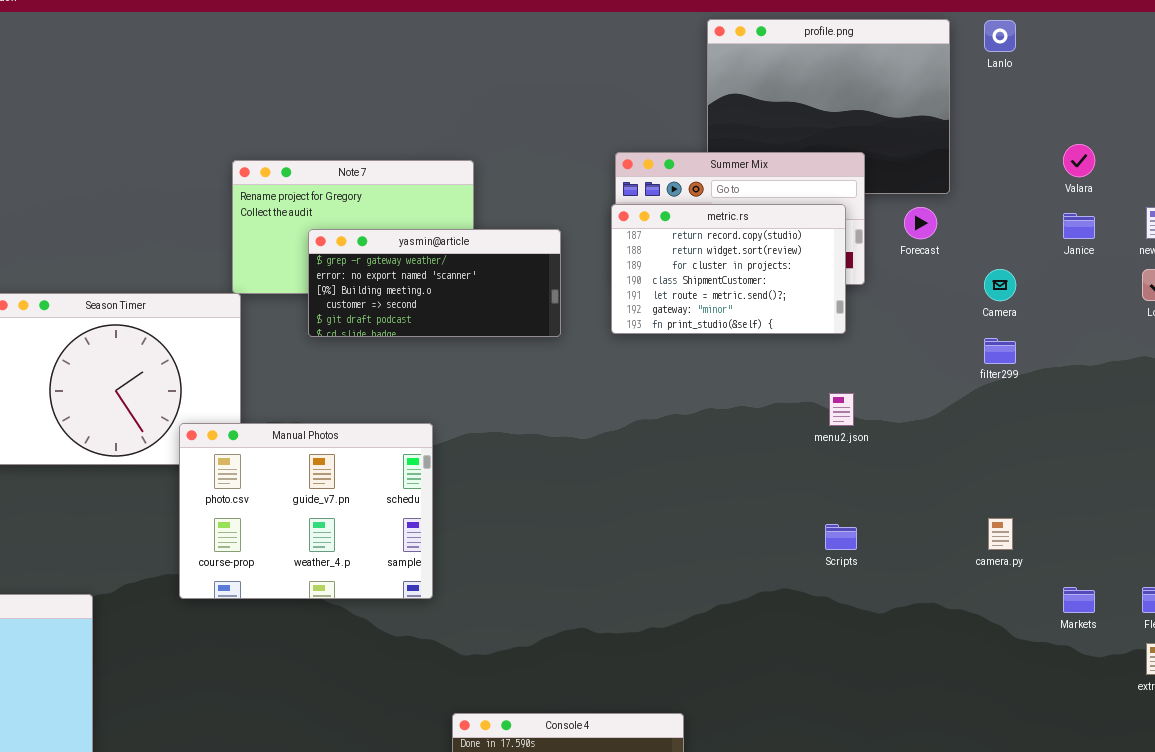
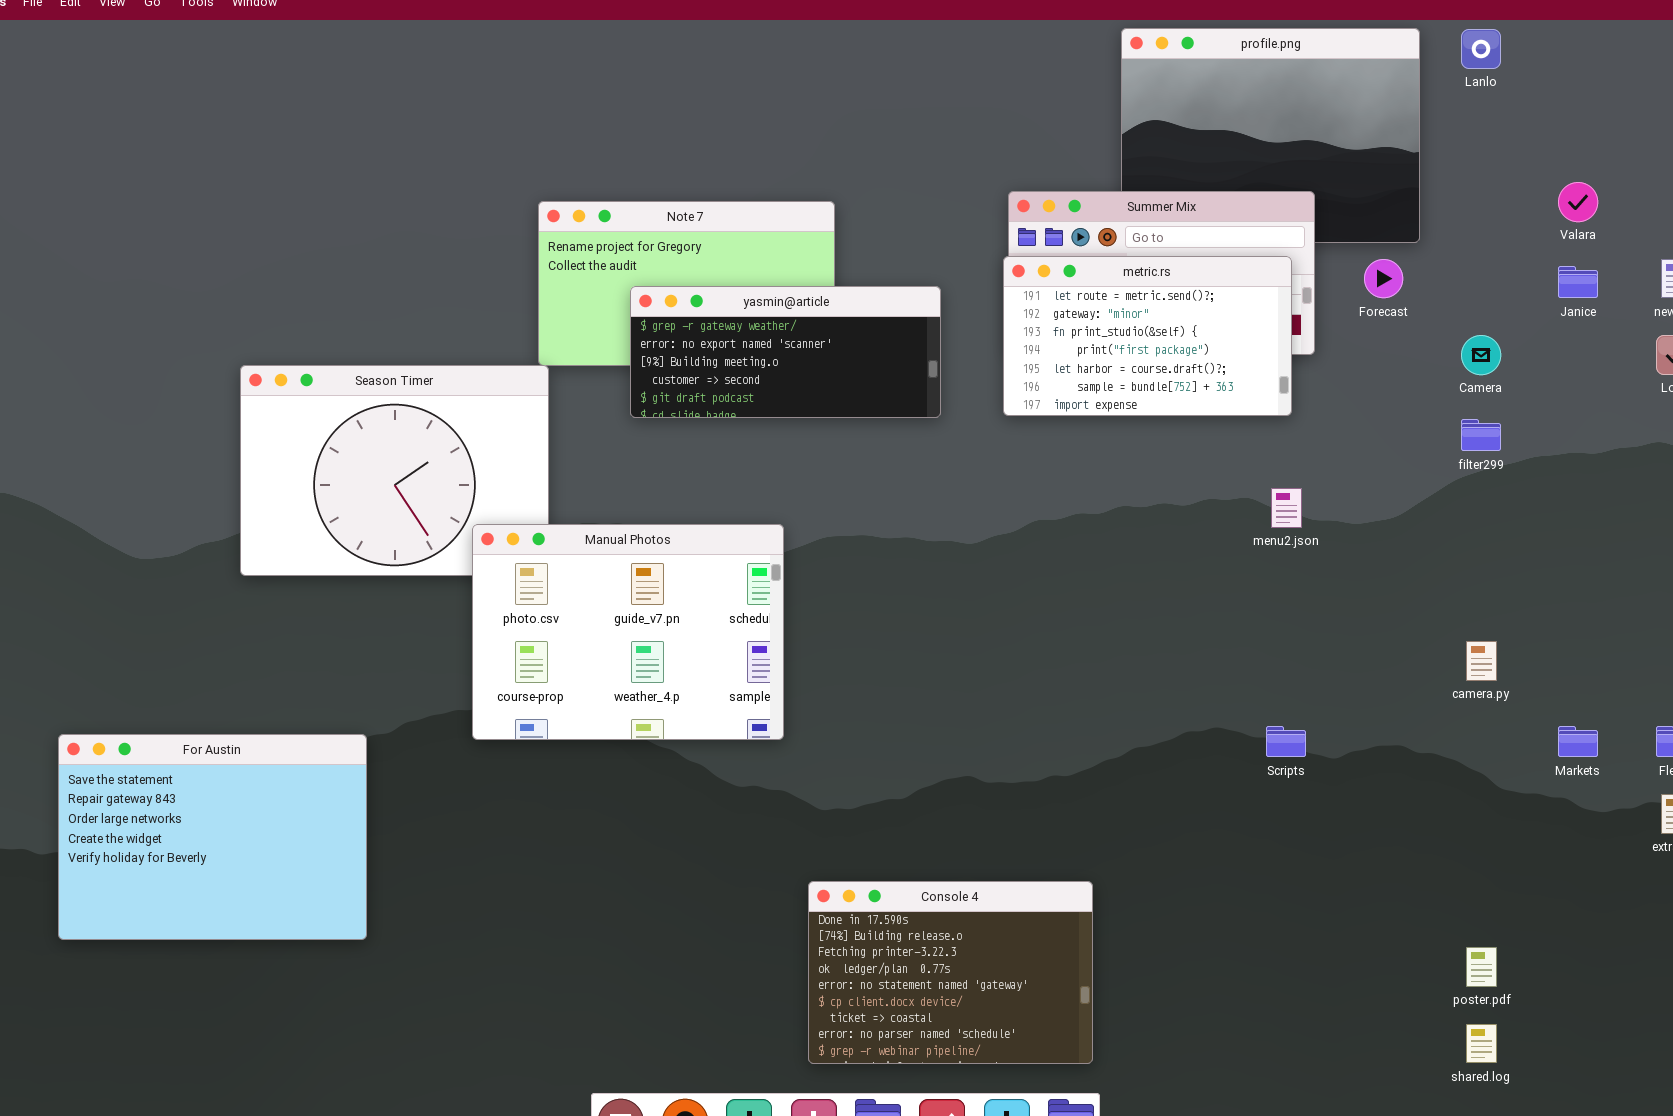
metric.rs: [611,204,846,334] -> [1003,256,1292,416], scrolled down 4 rows
Scripts: [825,524,857,550] -> [1266,726,1306,757], moved

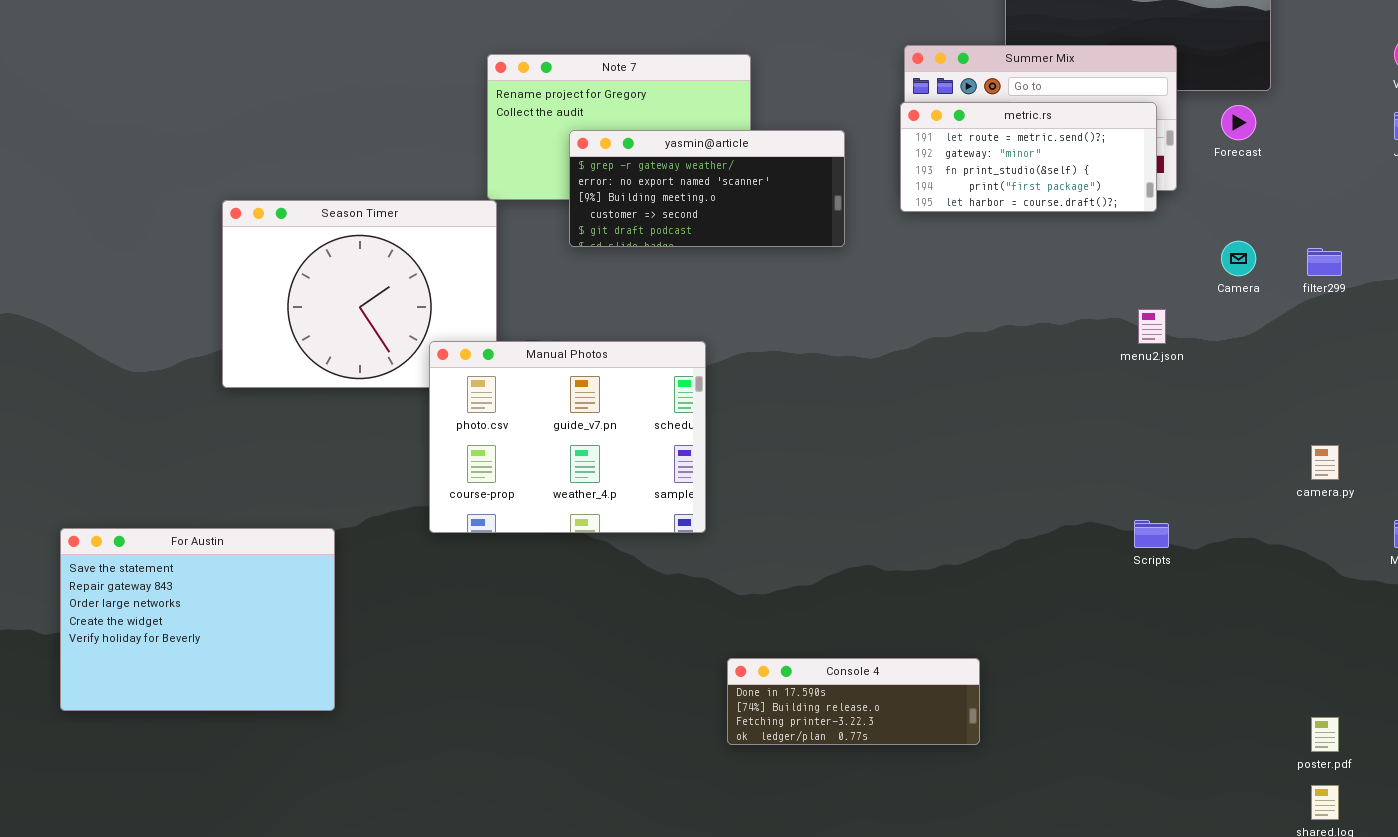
metric.rs: [1003,256,1292,416] -> [900,102,1157,212], resized
Camera: [1461,335,1501,375] -> [1221,241,1256,276], moved
Console 4: [808,881,1093,1064] -> [727,658,980,745], resized

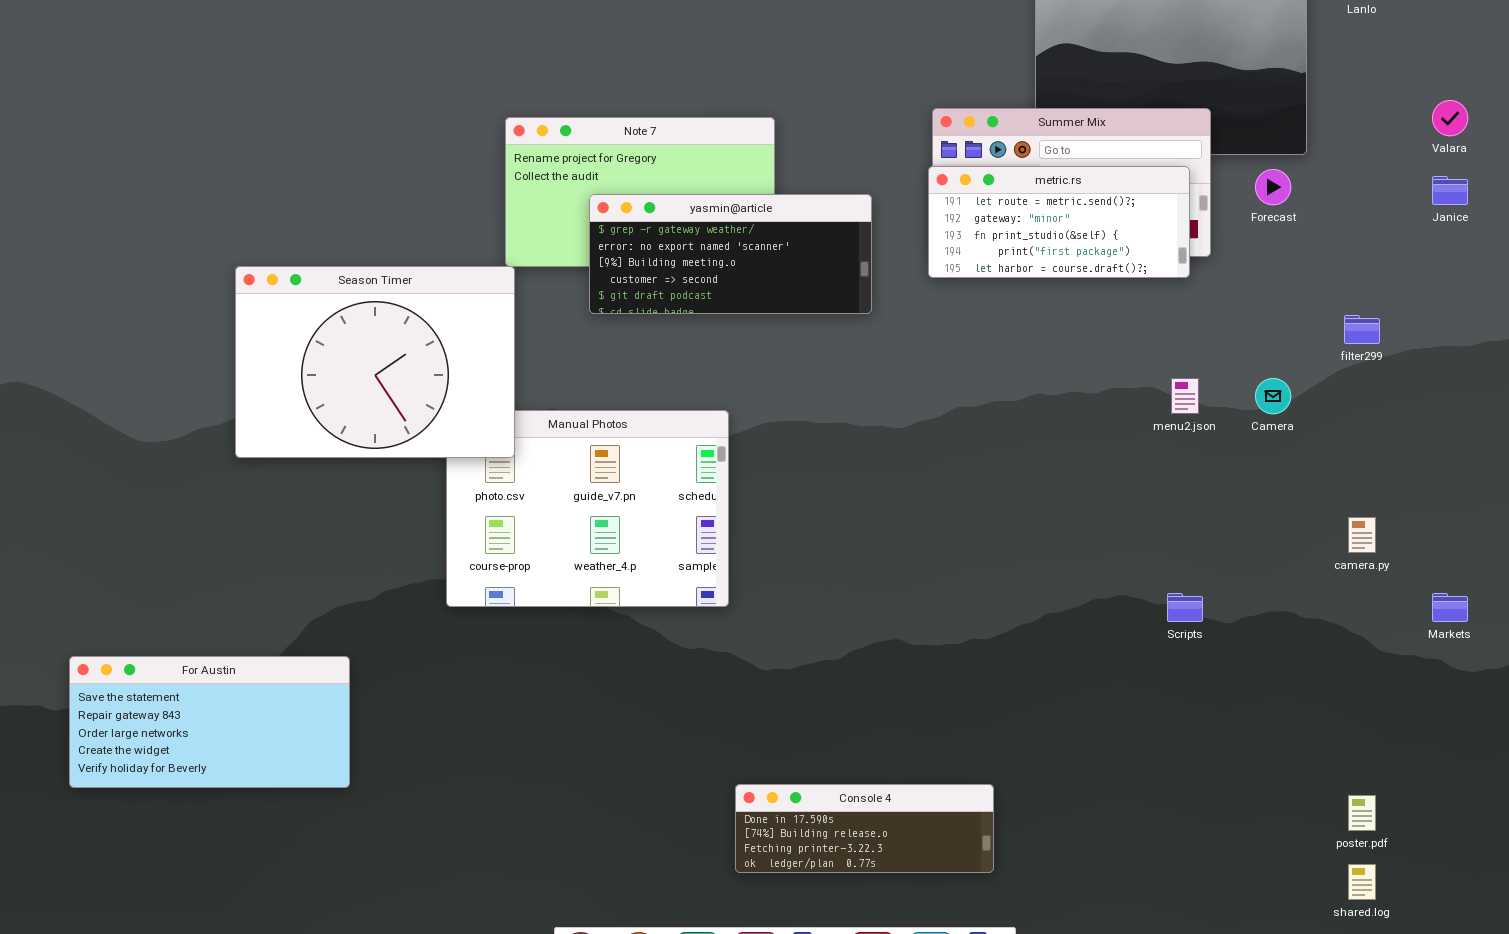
Season Timer: [222,200,497,388] -> [235,266,515,458], raised
Camera: [1221,241,1256,276] -> [1255,378,1291,414], moved
For Austin: [60,528,335,711] -> [69,656,350,788], resized
Console 4: [727,658,980,745] -> [735,784,994,873], moved

